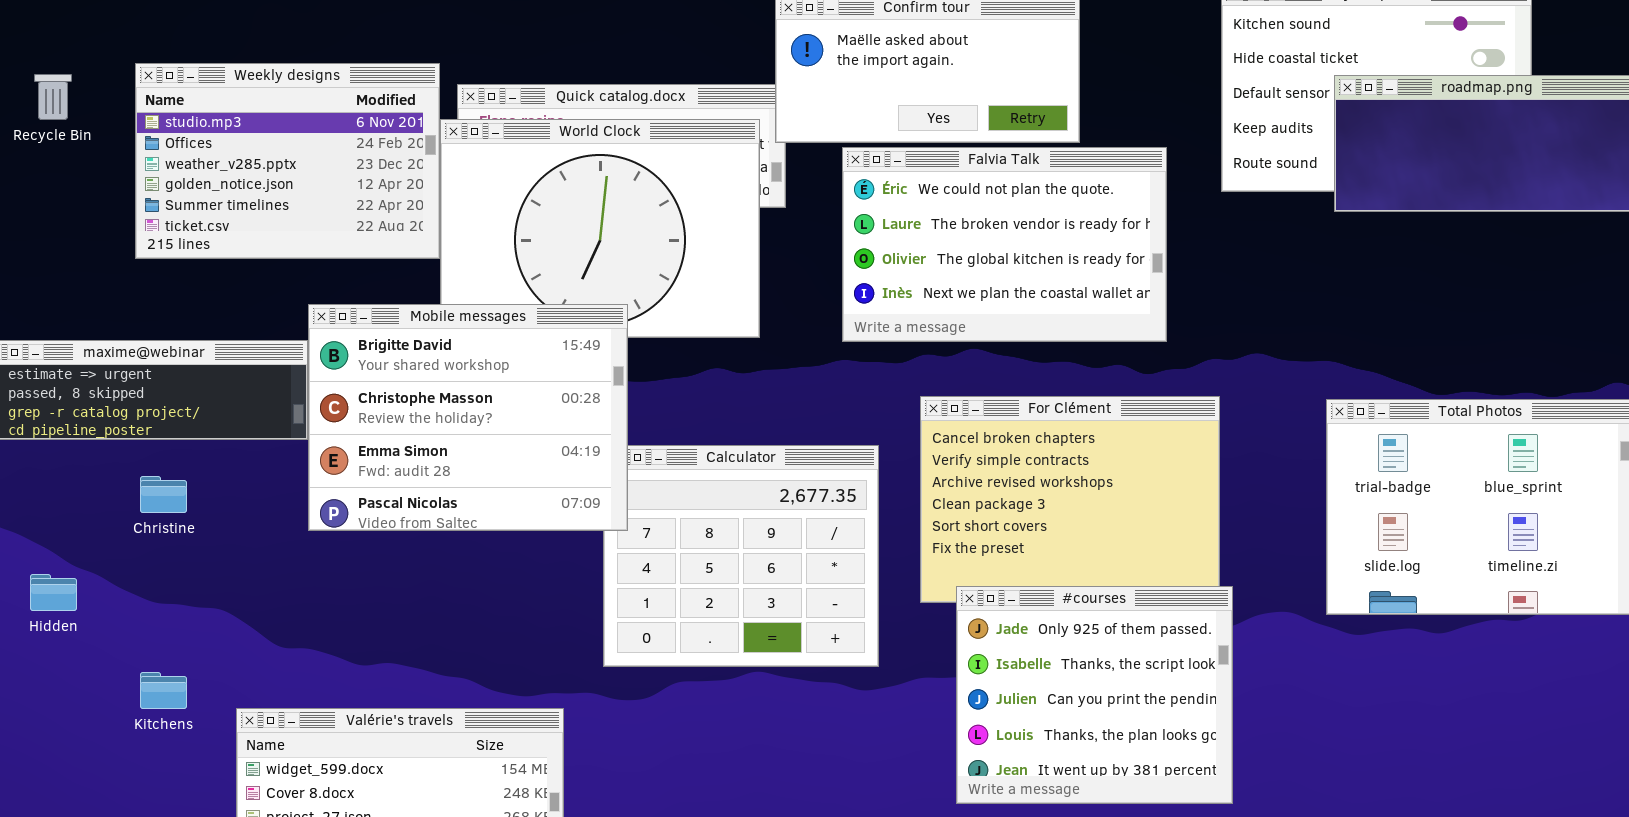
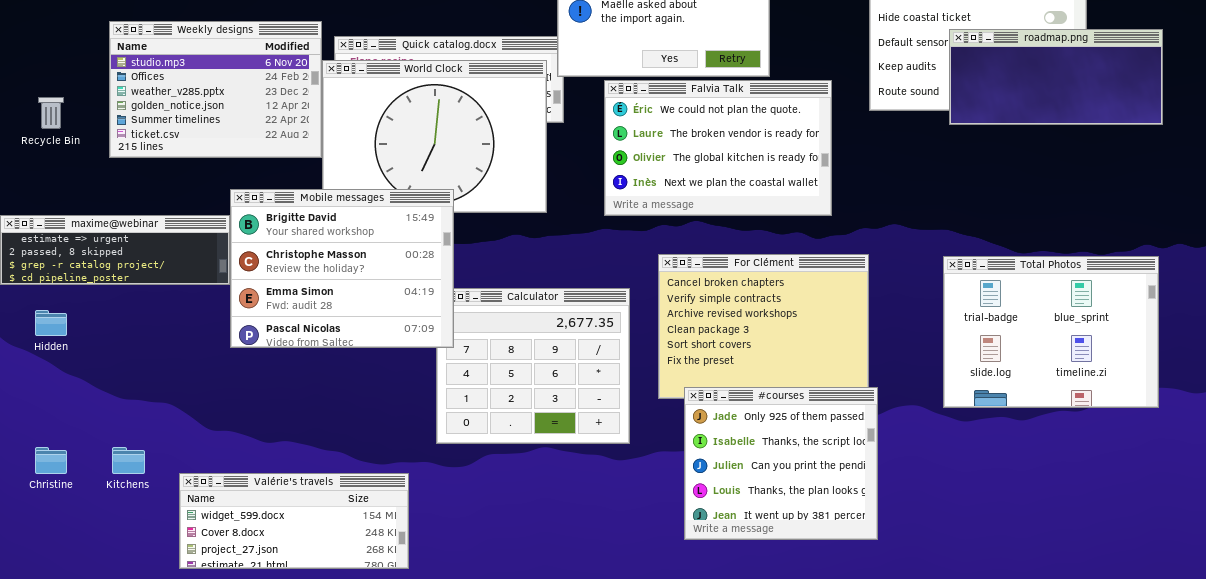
Recycle Bin: [34,74,72,120] -> [38,97,64,129], moved
Christine: [140,476,187,513] -> [35,447,67,474], moved
Hidden: [30,574,77,611] -> [35,310,67,336], moved

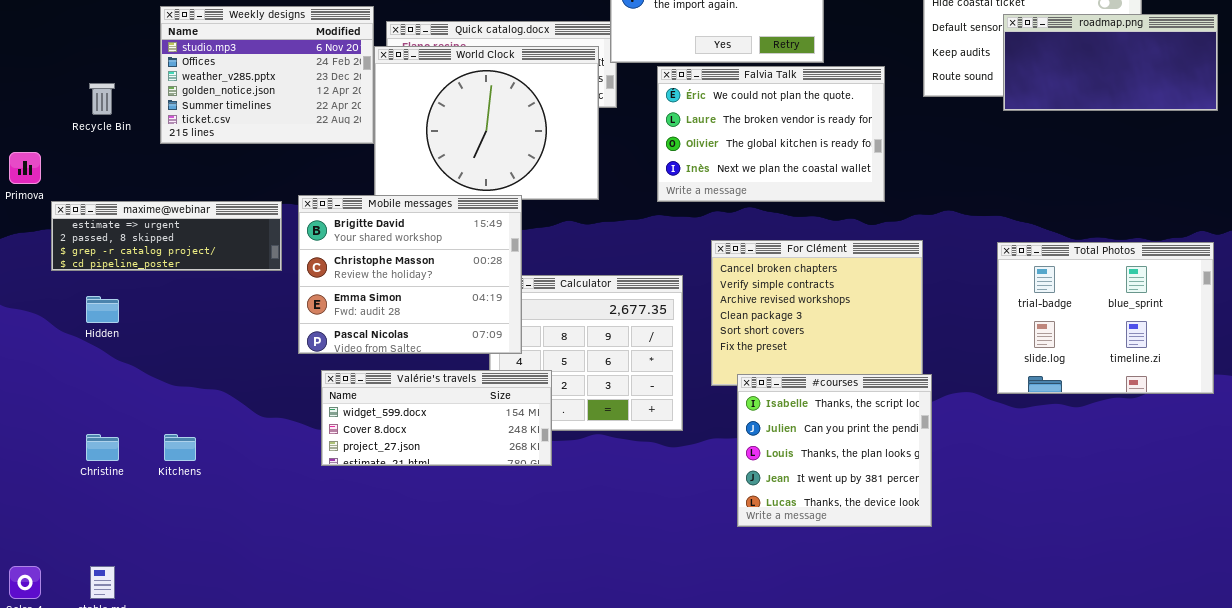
Mobile messages: [230,189,454,348] -> [298,195,522,354], moved
#courses: [684,387,878,540] -> [737,374,932,527], scrolled down 1 row
Valérie's travels: [179,473,409,569] -> [321,370,552,466], moved

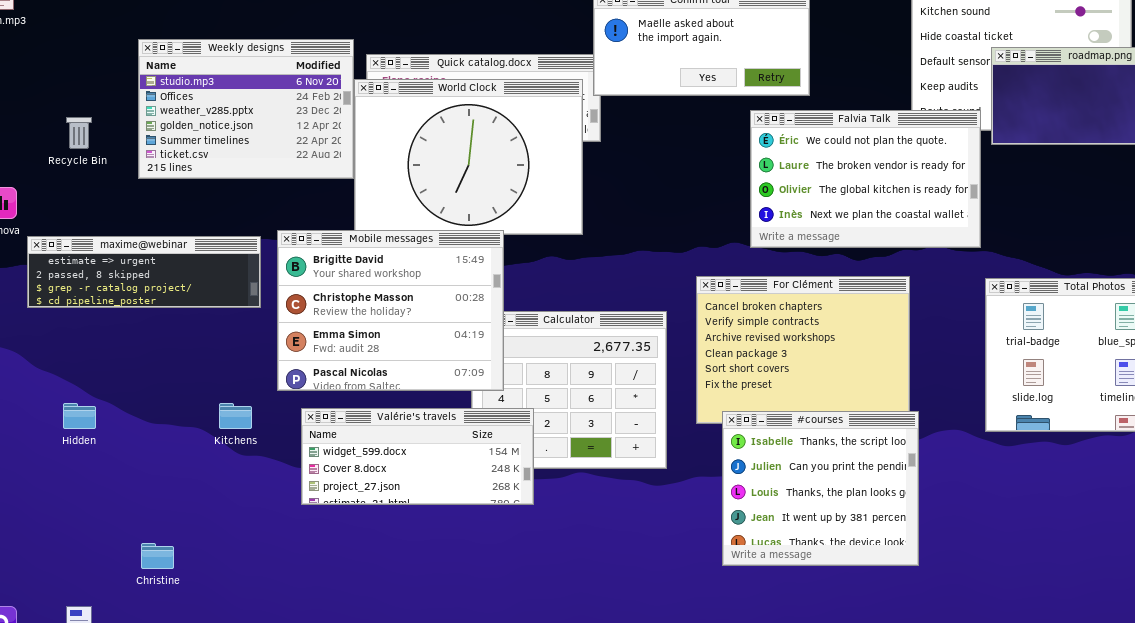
Falvia Talk: [657,66,885,202] -> [750,110,981,248], moved
Hidden: [86,296,119,323] -> [63,403,96,429], moved
Christine: [86,434,119,461] -> [141,543,174,569], moved
Kitchens: [164,434,196,461] -> [219,403,252,429], moved

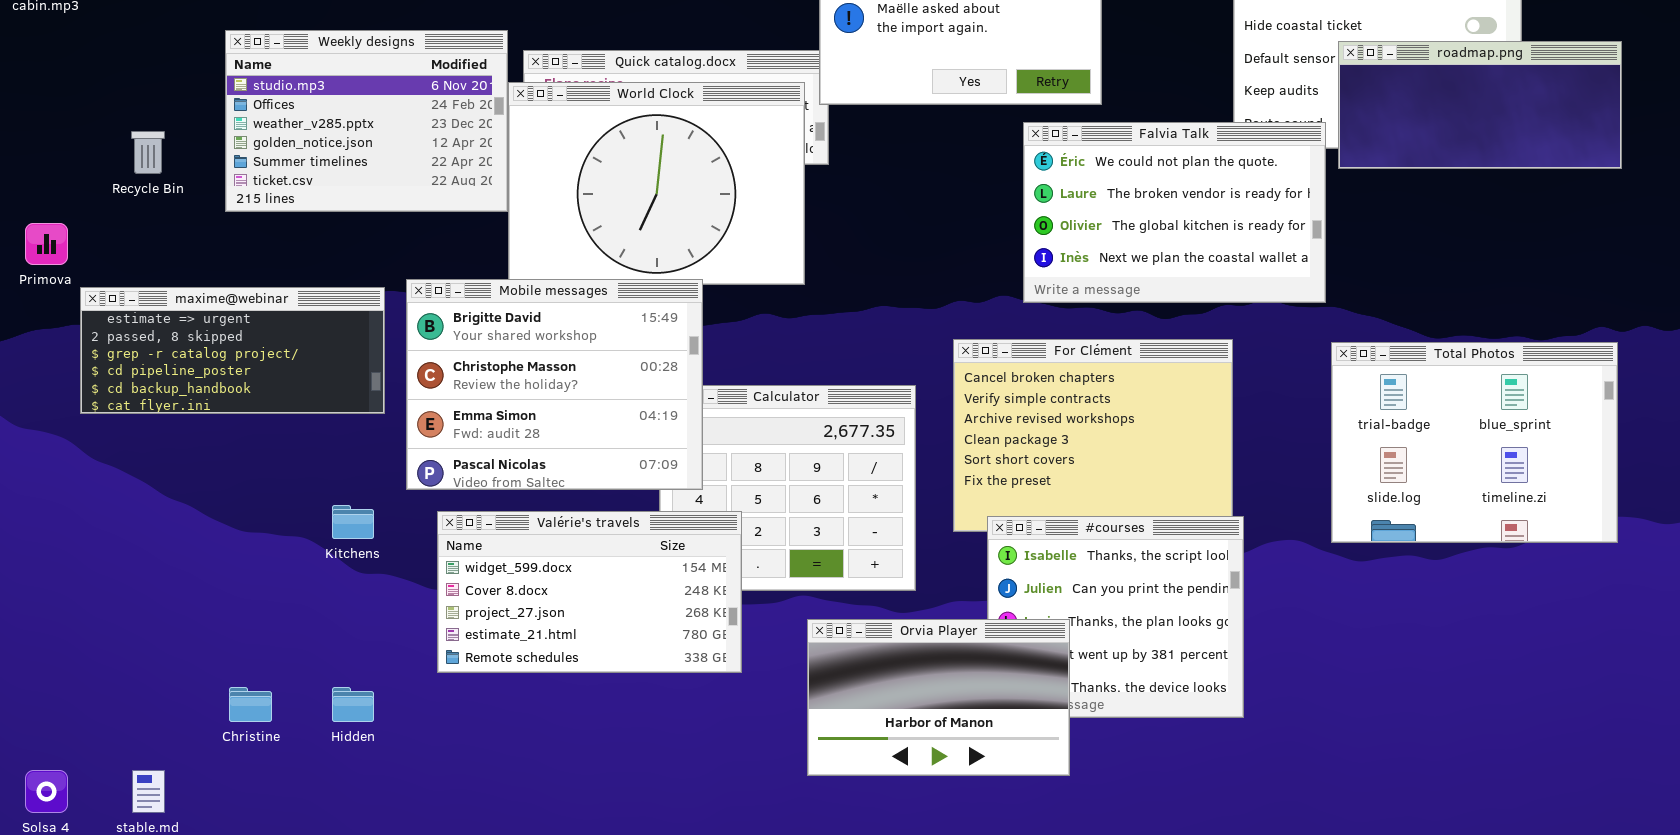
maxime@webinar: [27,236,261,308] -> [80,287,385,414], resized
Hidden: [63,403,96,429] -> [332,687,374,722], moved
Valérie's travels: [301,408,534,505] -> [437,511,742,673], resized
Orvia Player: none -> [807,619,1070,776], opened

